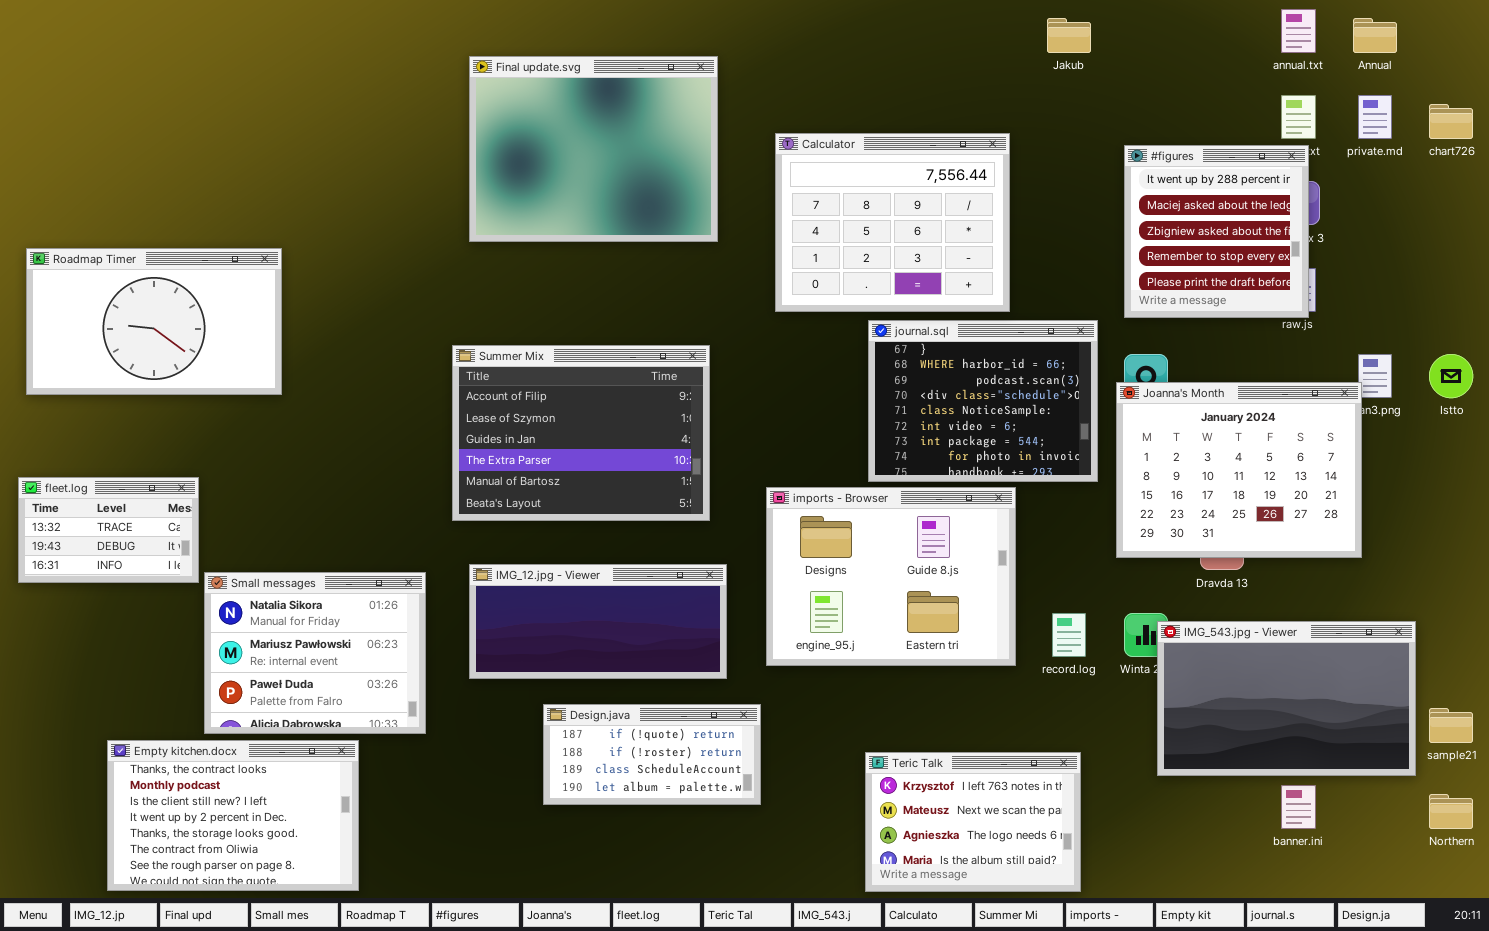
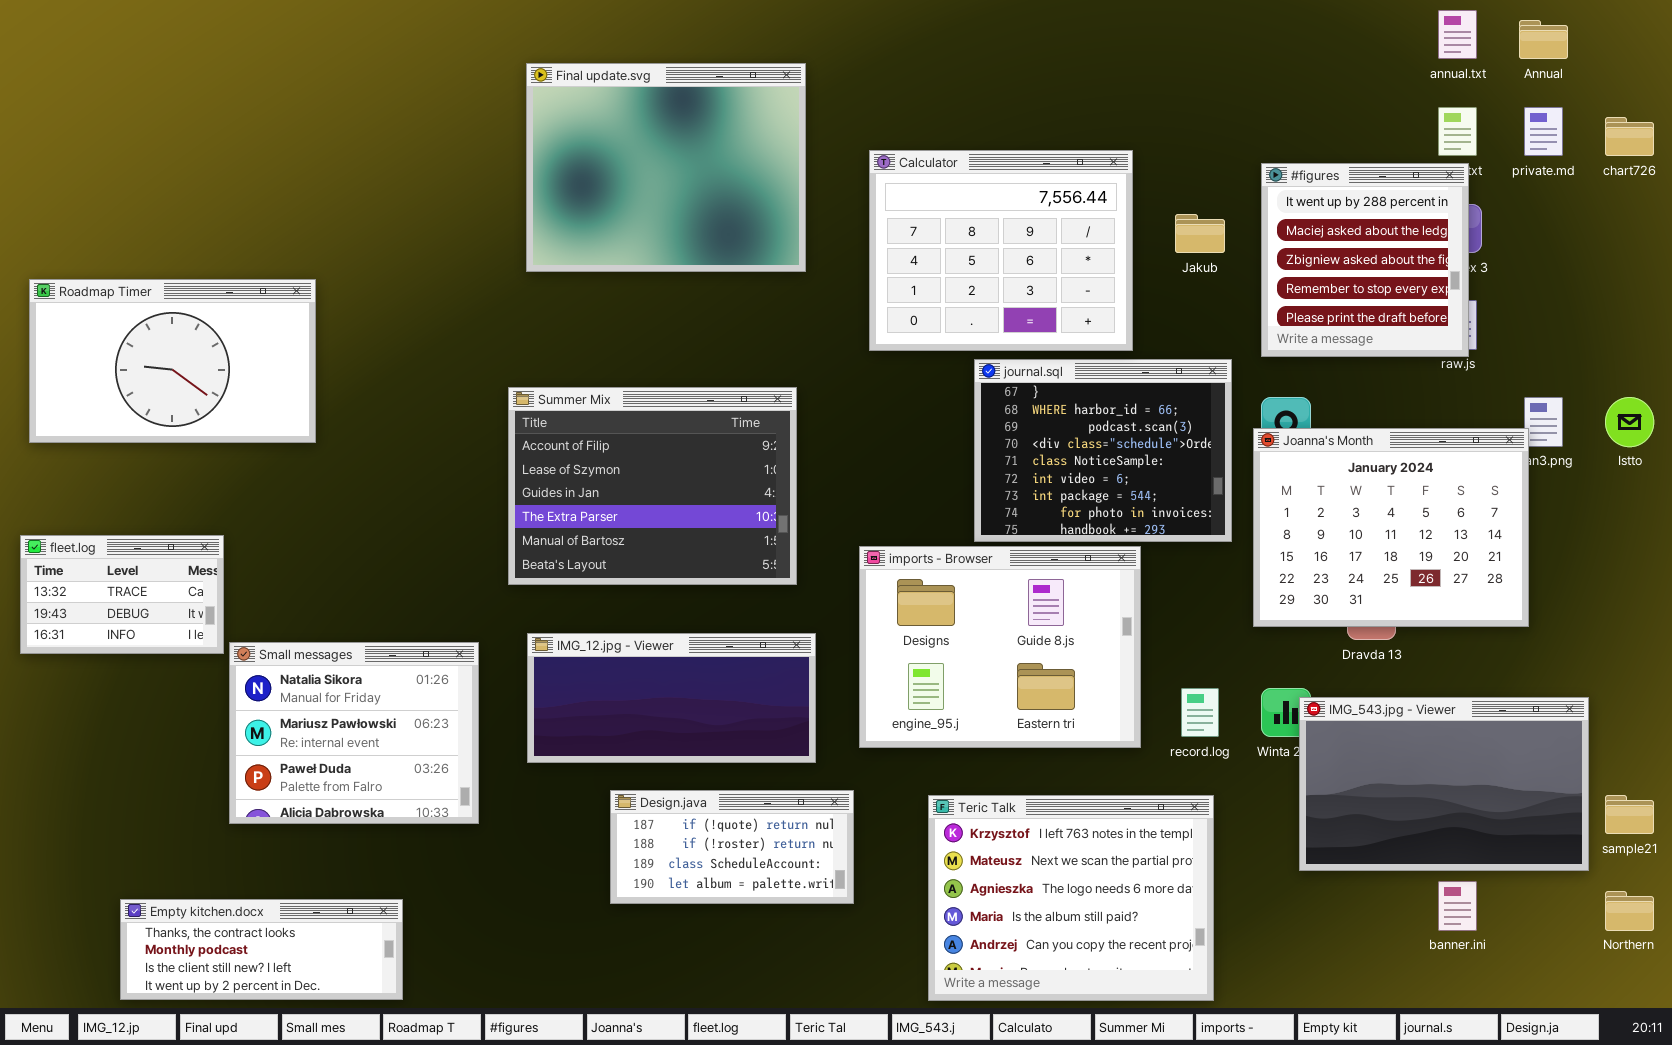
Jakub: [1047,18,1091,53] -> [1175,214,1225,253], moved
Empty kitchen.docx: [107,740,359,891] -> [120,899,403,1000], resized
Teric Talk: [865,752,1081,892] -> [928,795,1214,1001], resized

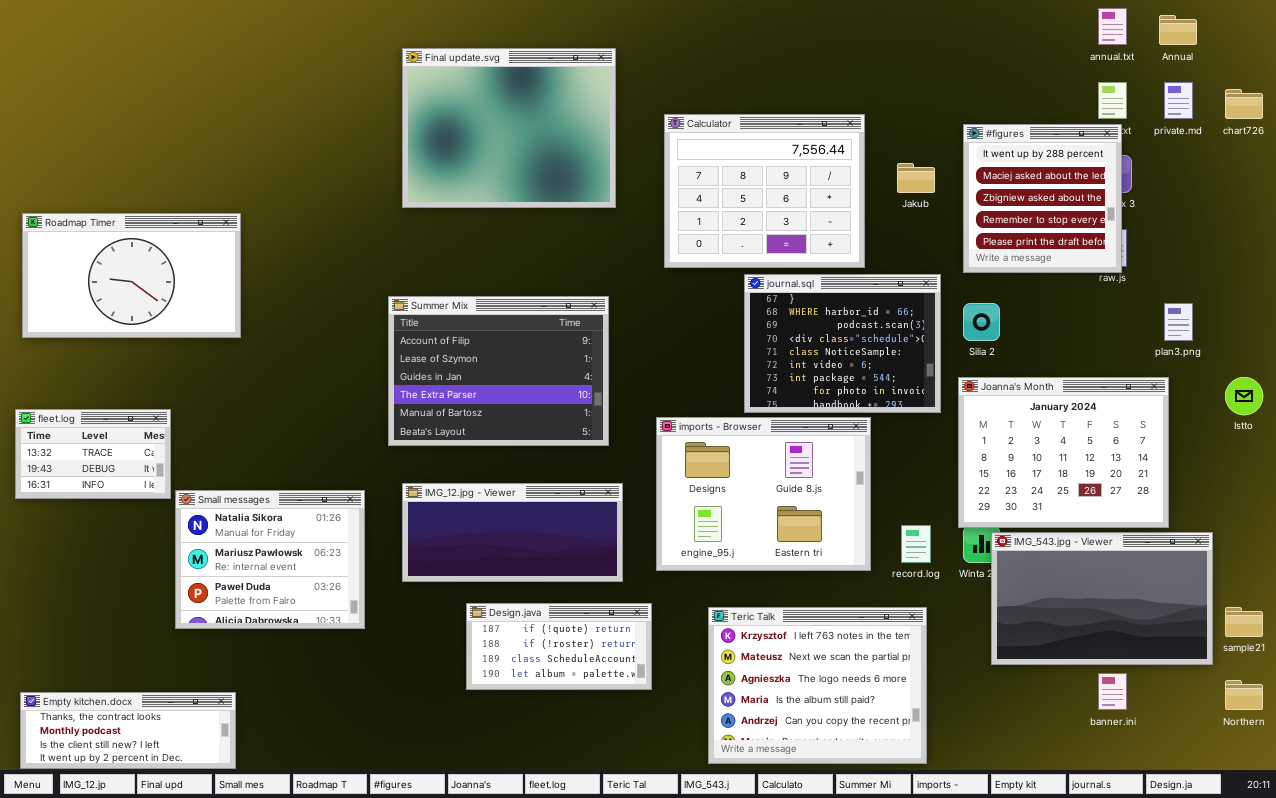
Istto: [1605,397,1654,447] -> [1225,377,1263,415], moved
Joanna's Month: [1253,428,1529,627] -> [958,377,1169,528], moved
Empty kitchen.docx: [120,899,403,1000] -> [20,692,236,769], moved

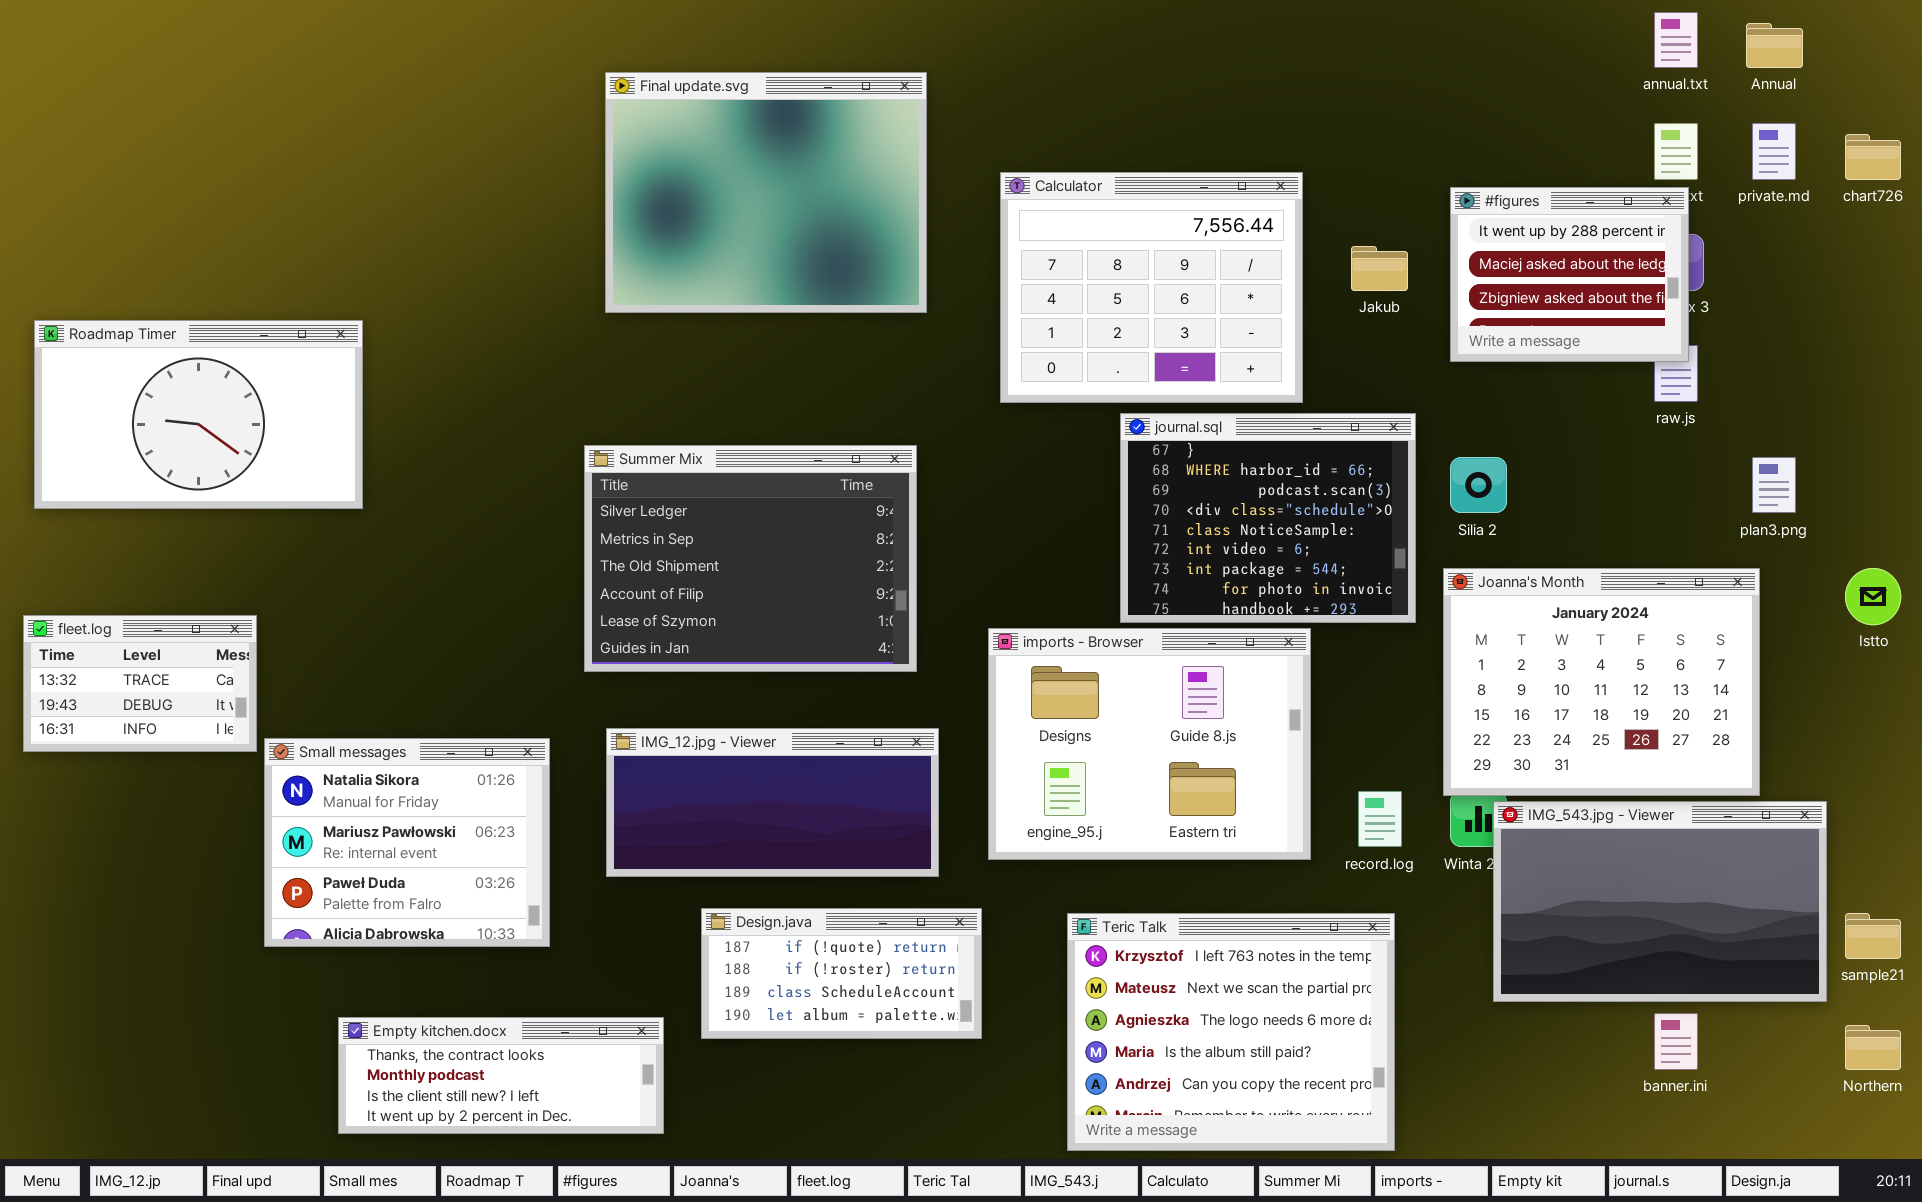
#figures: [963,124,1122,273] -> [1450,187,1689,362], resized
Summer Mix: [388,296,609,446] -> [584,445,917,672], scrolled up 3 rows
Empty kitchen.docx: [20,692,236,769] -> [338,1017,664,1134], moved

